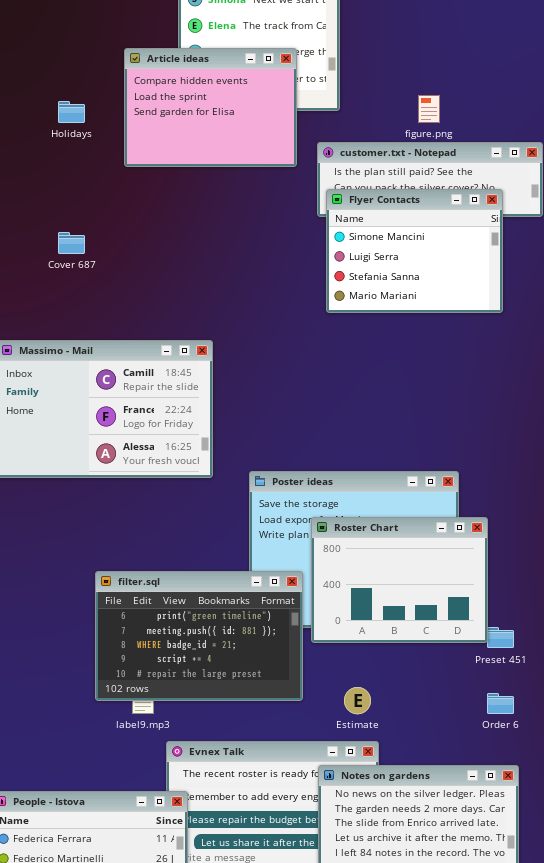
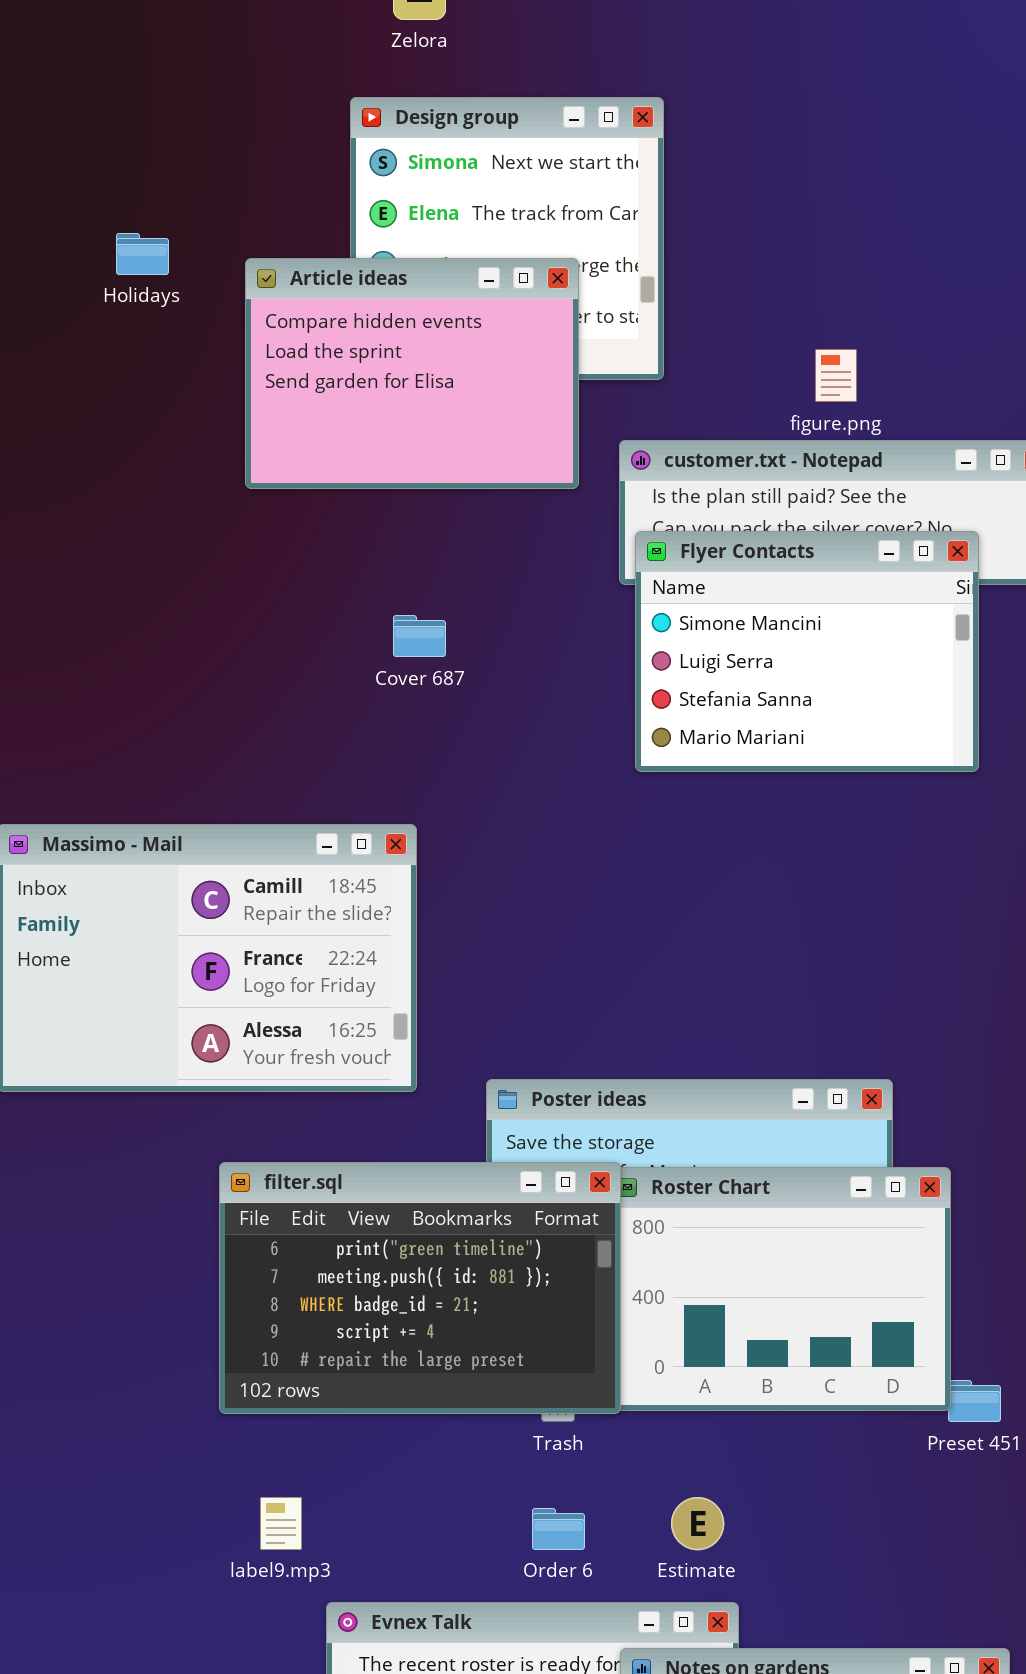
Holidays: [58,101,85,123] -> [116,233,169,275], moved
Cover 687: [58,232,85,254] -> [393,615,446,657], moved
filter.sql: [95,571,303,701] -> [219,1162,621,1414], moved
Order 6: [487,693,514,714] -> [532,1508,585,1550], moved

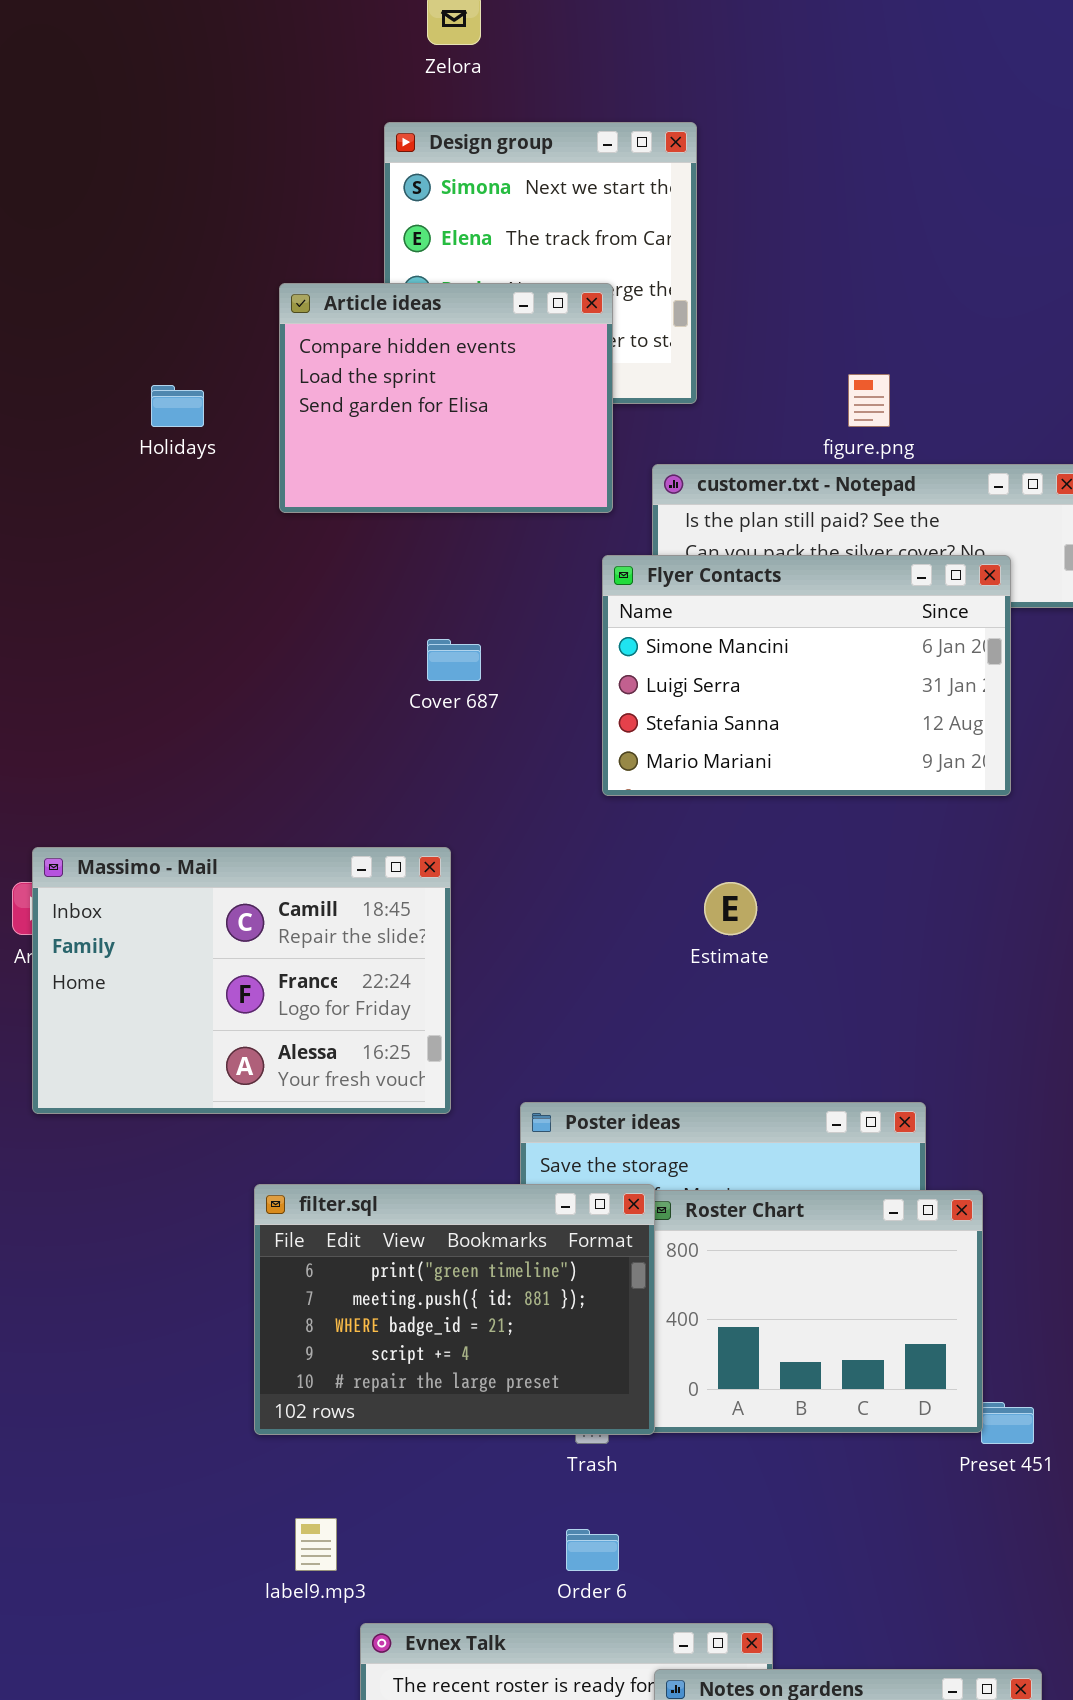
Holidays: [116,233,169,275] -> [151,385,204,427], moved
Flyer Contacts: [635,531,979,772] -> [602,555,1011,796], resized
Estimate: [671,1497,724,1550] -> [704,882,757,935], moved

